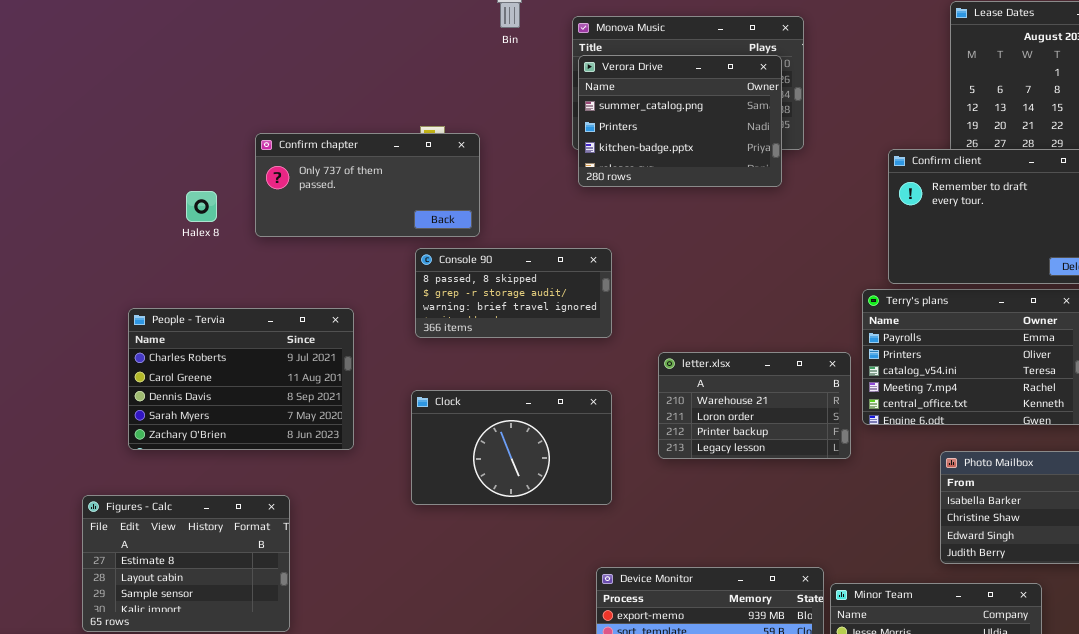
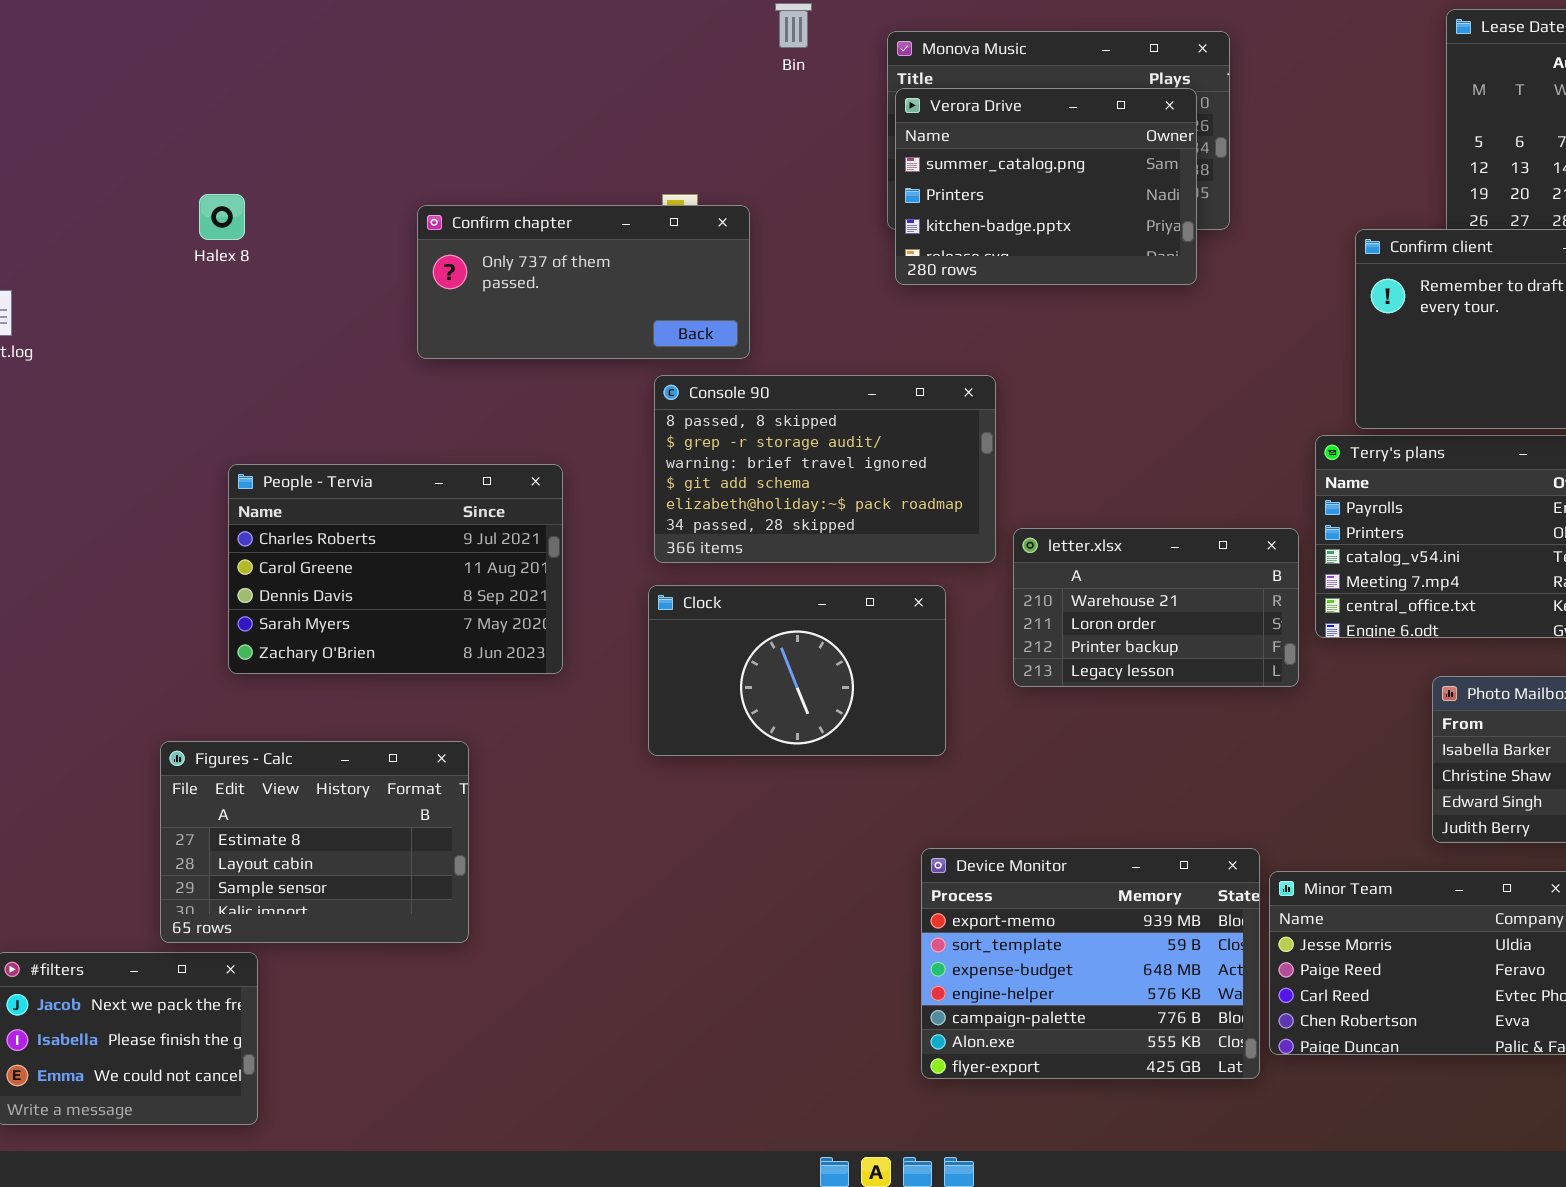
Halex 8: [186,191,217,222] -> [199,194,245,240], moved
Console 90: [415,248,612,338] -> [654,375,996,563], resized

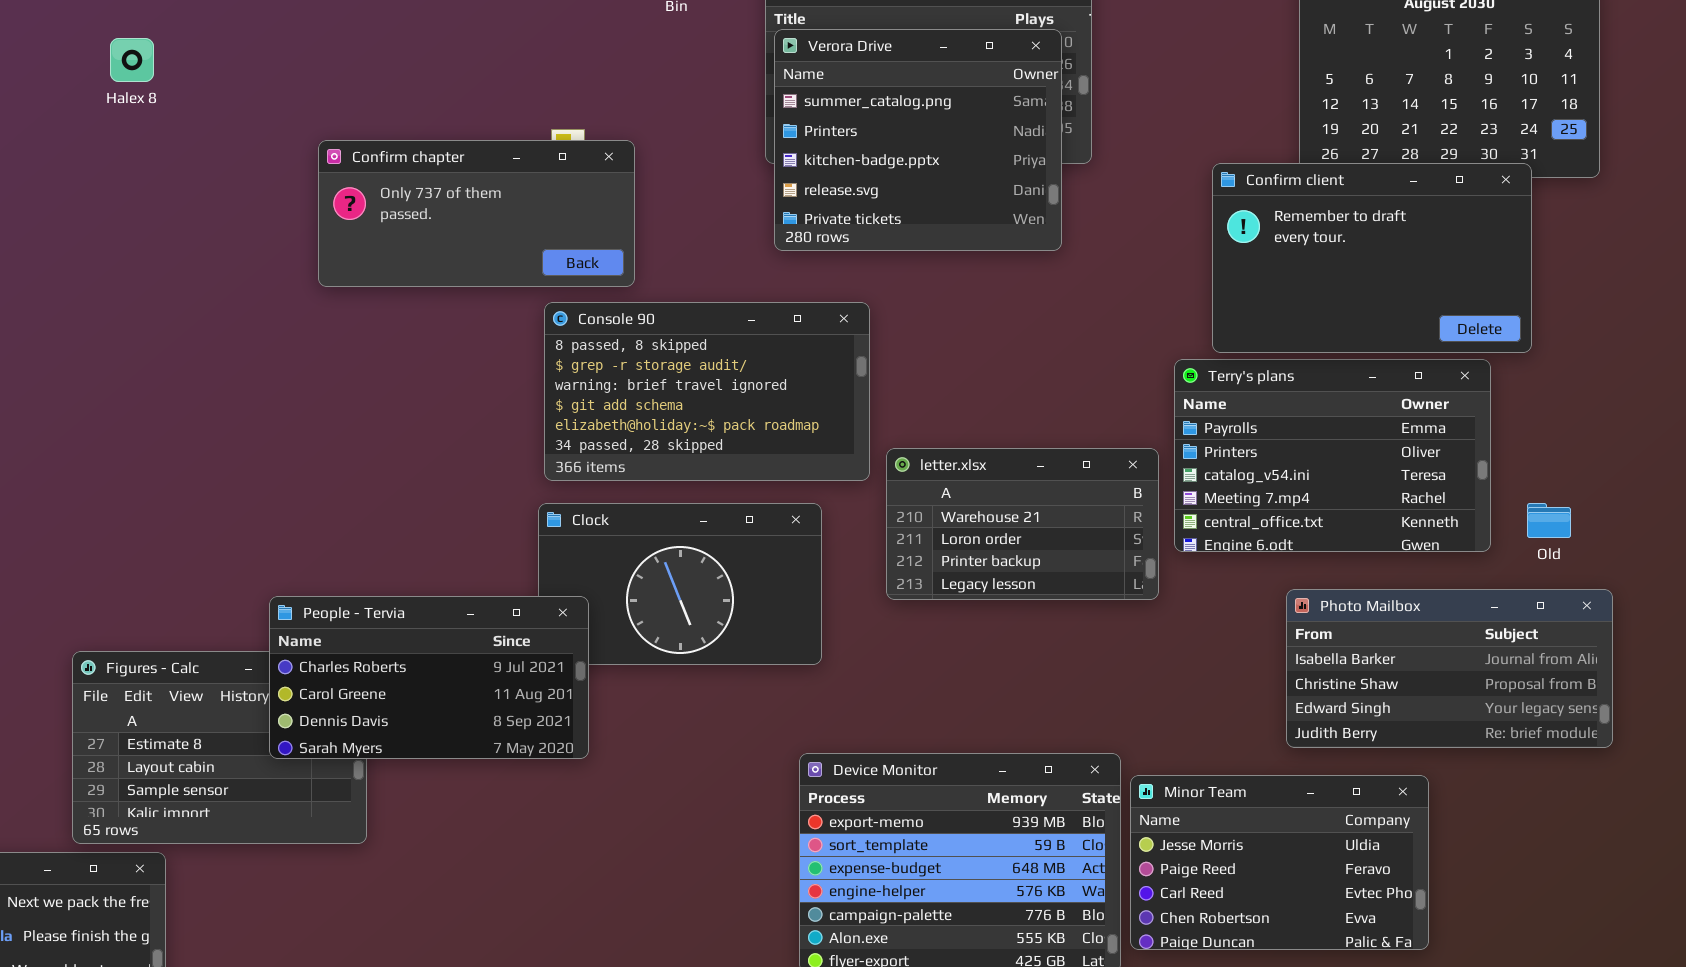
Verora Drive: [895,88,1197,285] -> [774,29,1062,251], resized
Halex 8: [199,194,245,240] -> [110,38,154,82], moved
People - Tervia: [228,464,563,674] -> [269,596,589,759], moved, resized

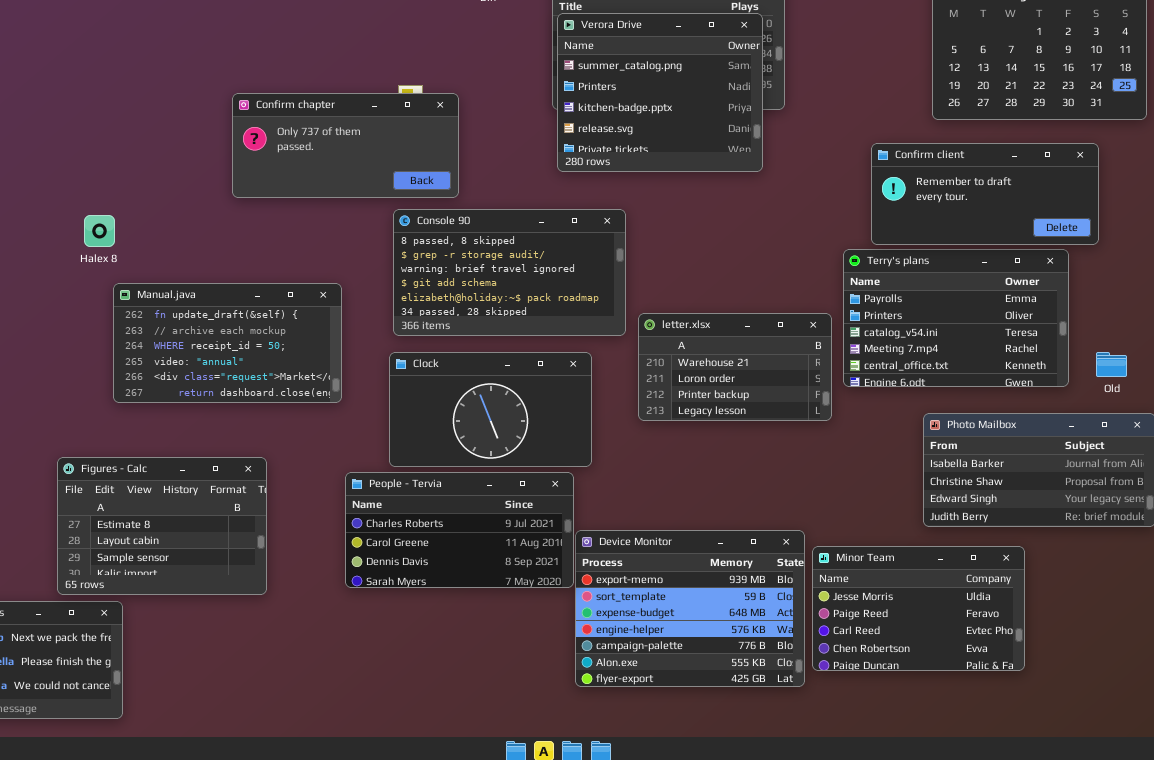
Halex 8: [110,38,154,82] -> [84,215,115,247], moved
Confirm client: [1212,163,1532,353] -> [871,143,1099,245], resized
Manual.java: none -> [113,283,342,403], opened
People - Tervia: [269,596,589,759] -> [345,472,574,588], moved

